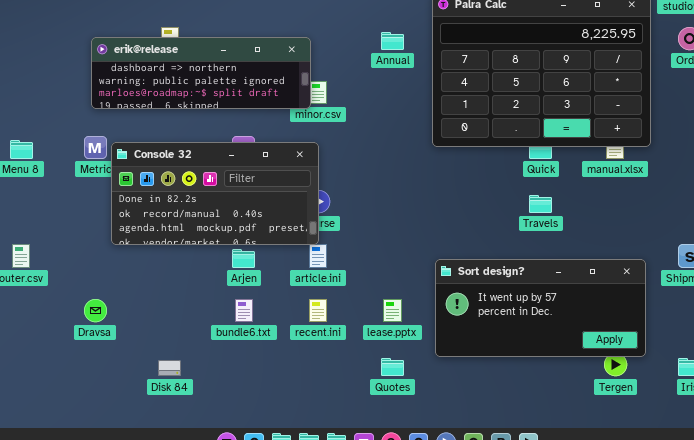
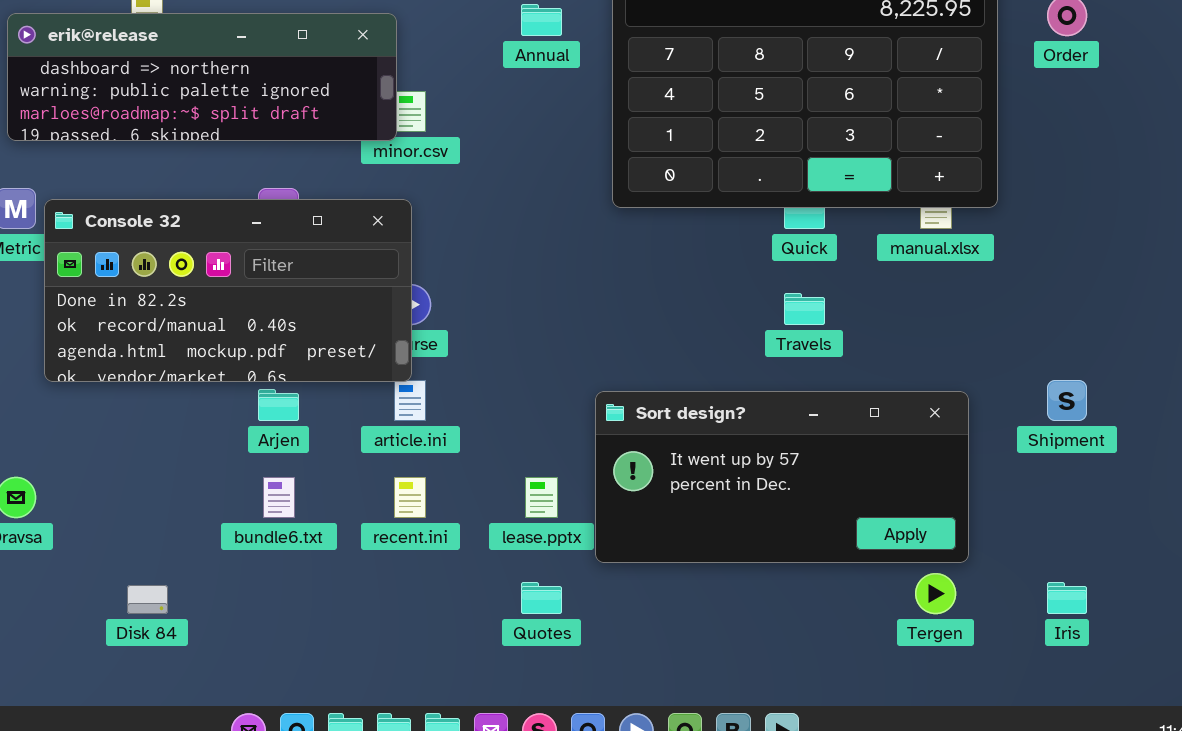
Sort design?: [435,259,646,357] -> [595,391,969,563], moved

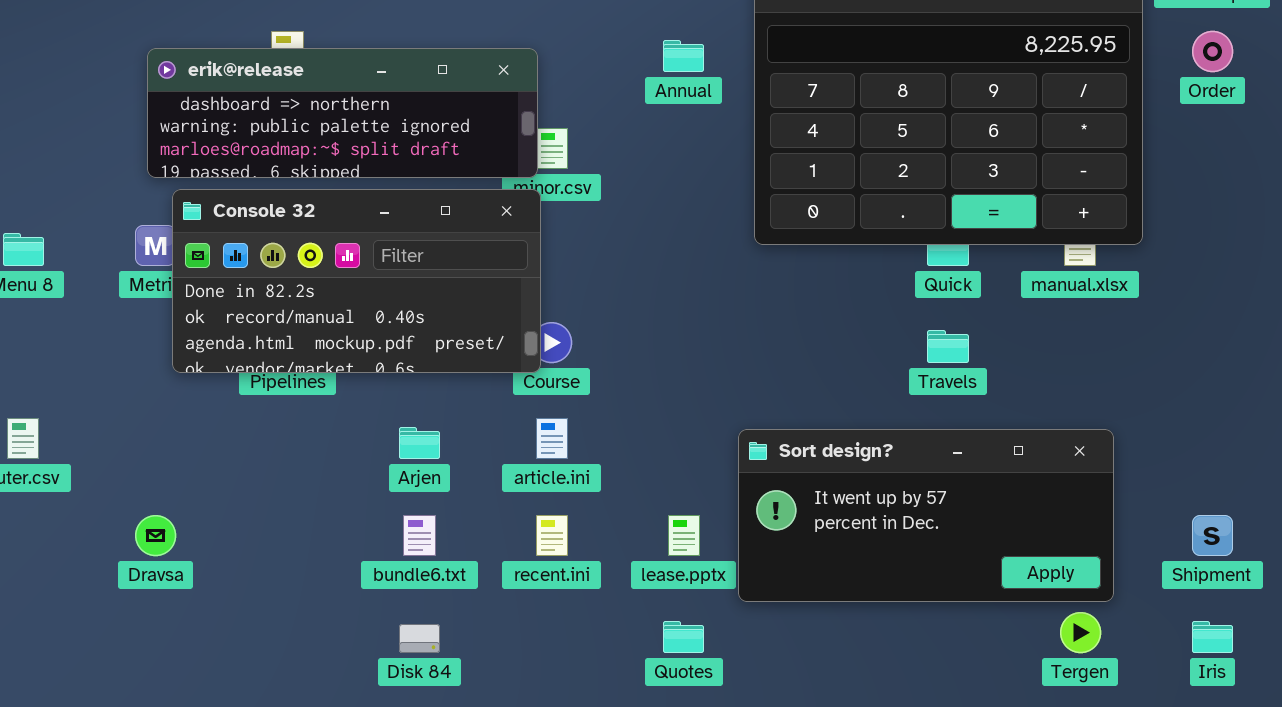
Console 32: [44,199,412,382] -> [172,189,541,373], moved
Shipment: [1047,380,1087,421] -> [1192,515,1233,556], moved
Disk 84: [127,585,168,614] -> [399,624,440,653], moved

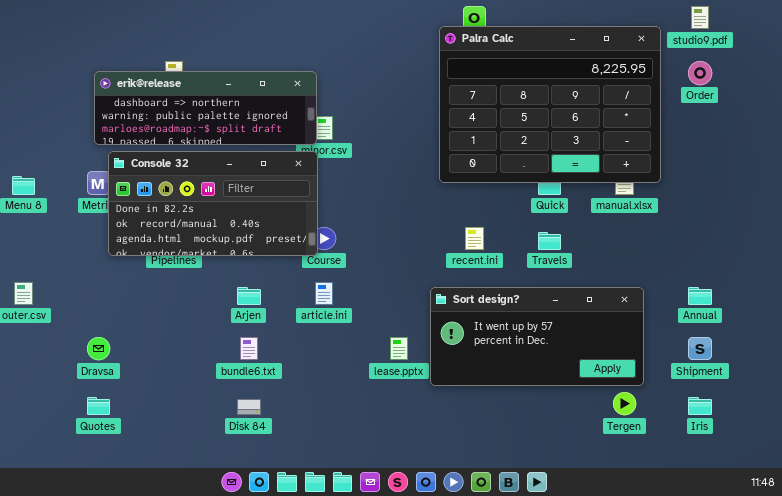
Annual: [663,40,704,72] -> [688,287,712,305], moved
recent.ini: [536,515,568,556] -> [465,227,484,250], moved
Quotes: [663,621,704,653] -> [87,397,110,415], moved

